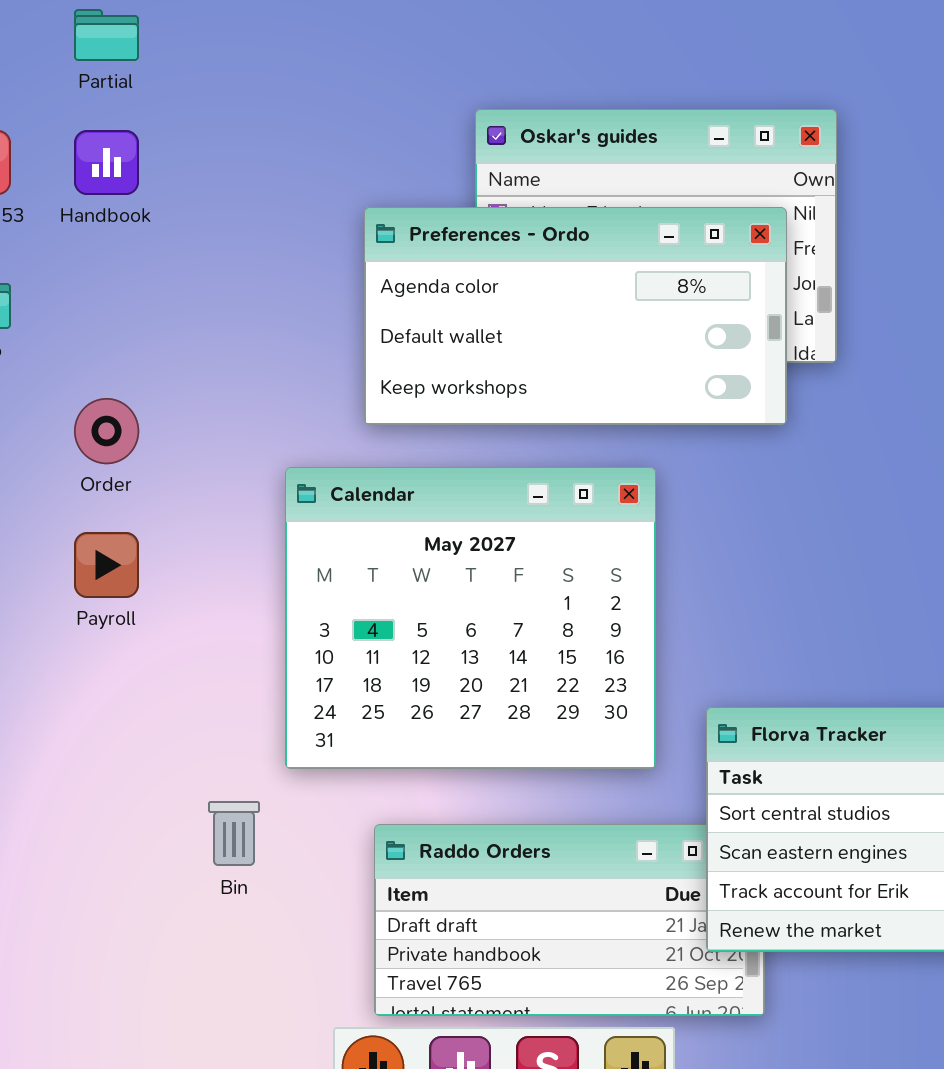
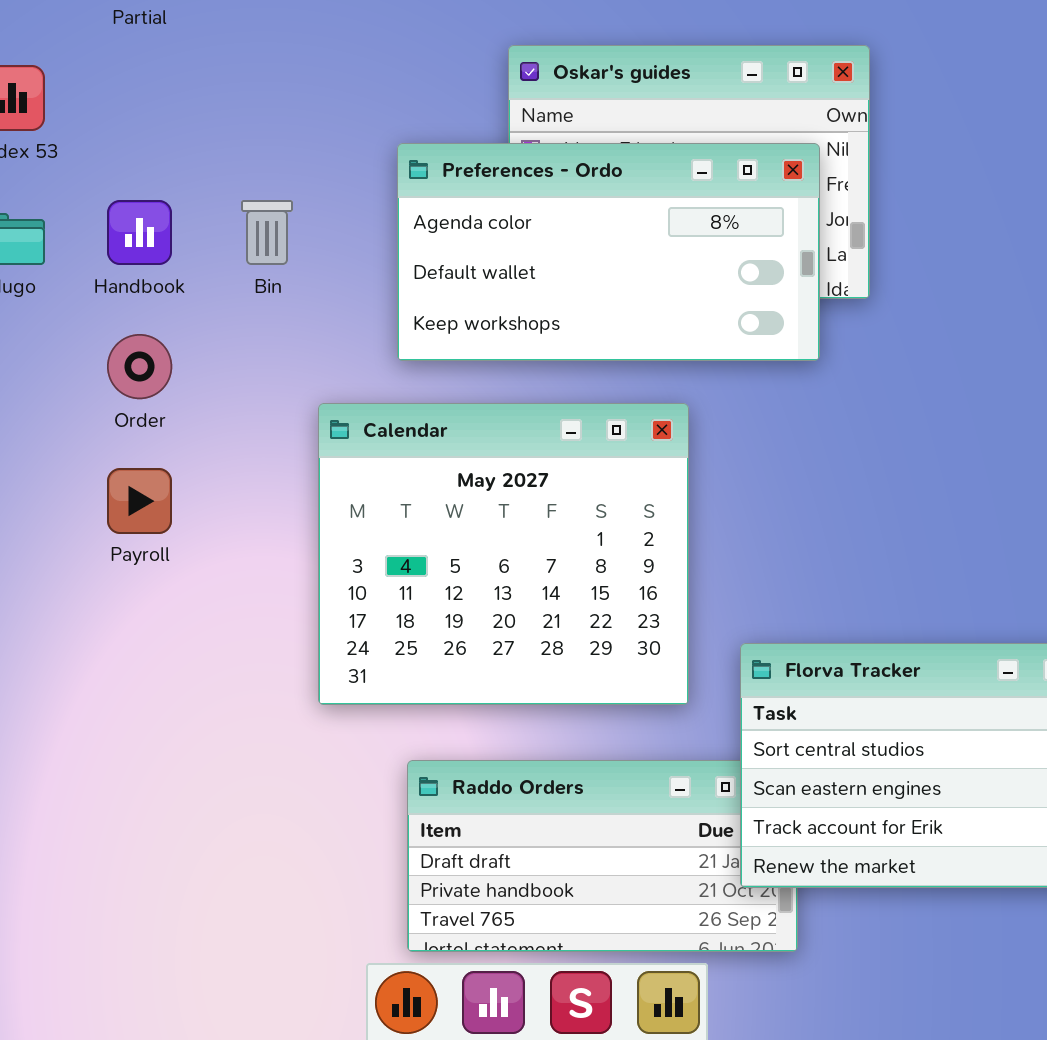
Handbook: [74,130,139,195] -> [107,200,172,265], moved
Bin: [208,801,260,866] -> [241,200,293,265], moved

